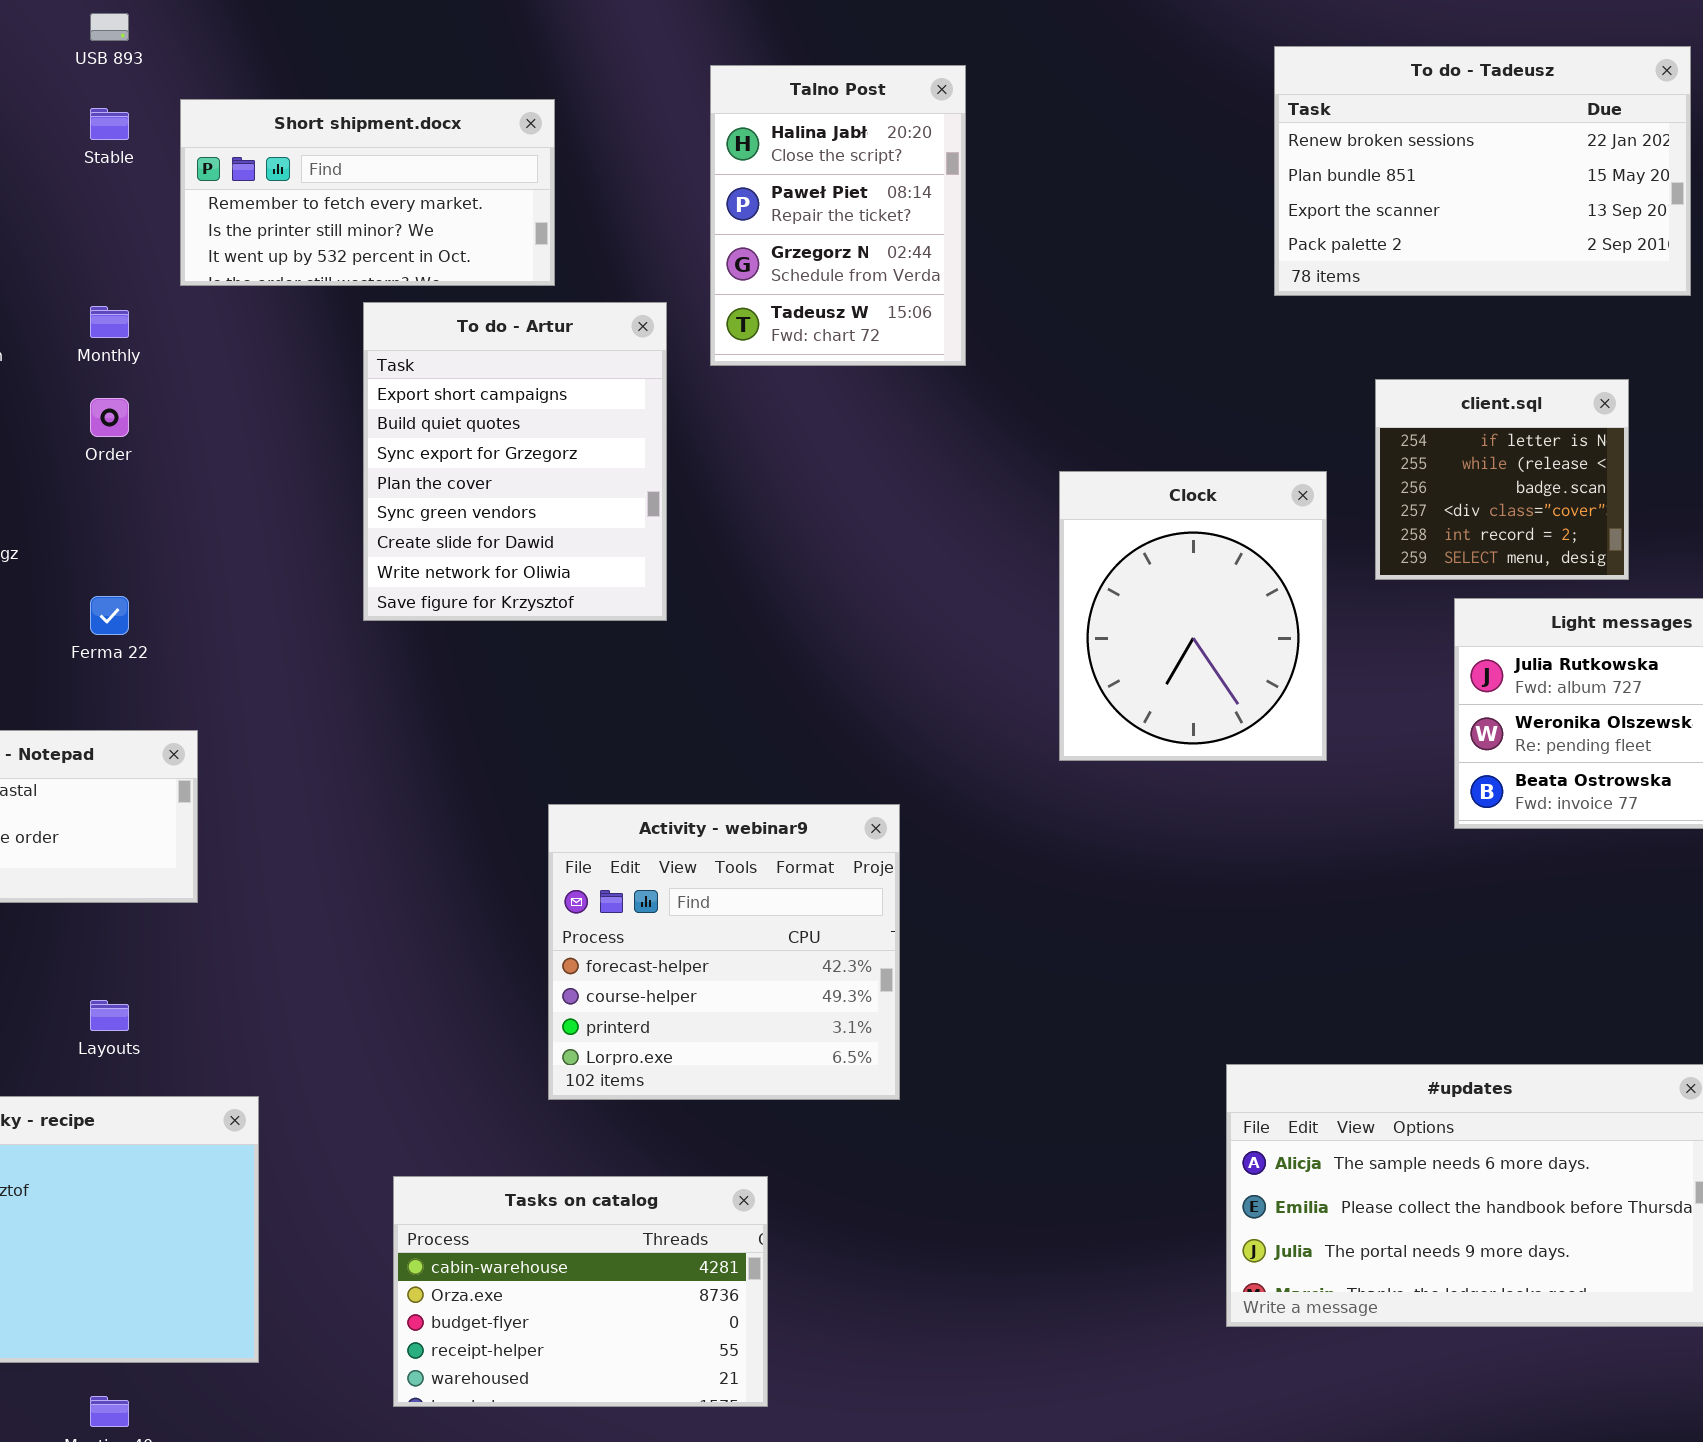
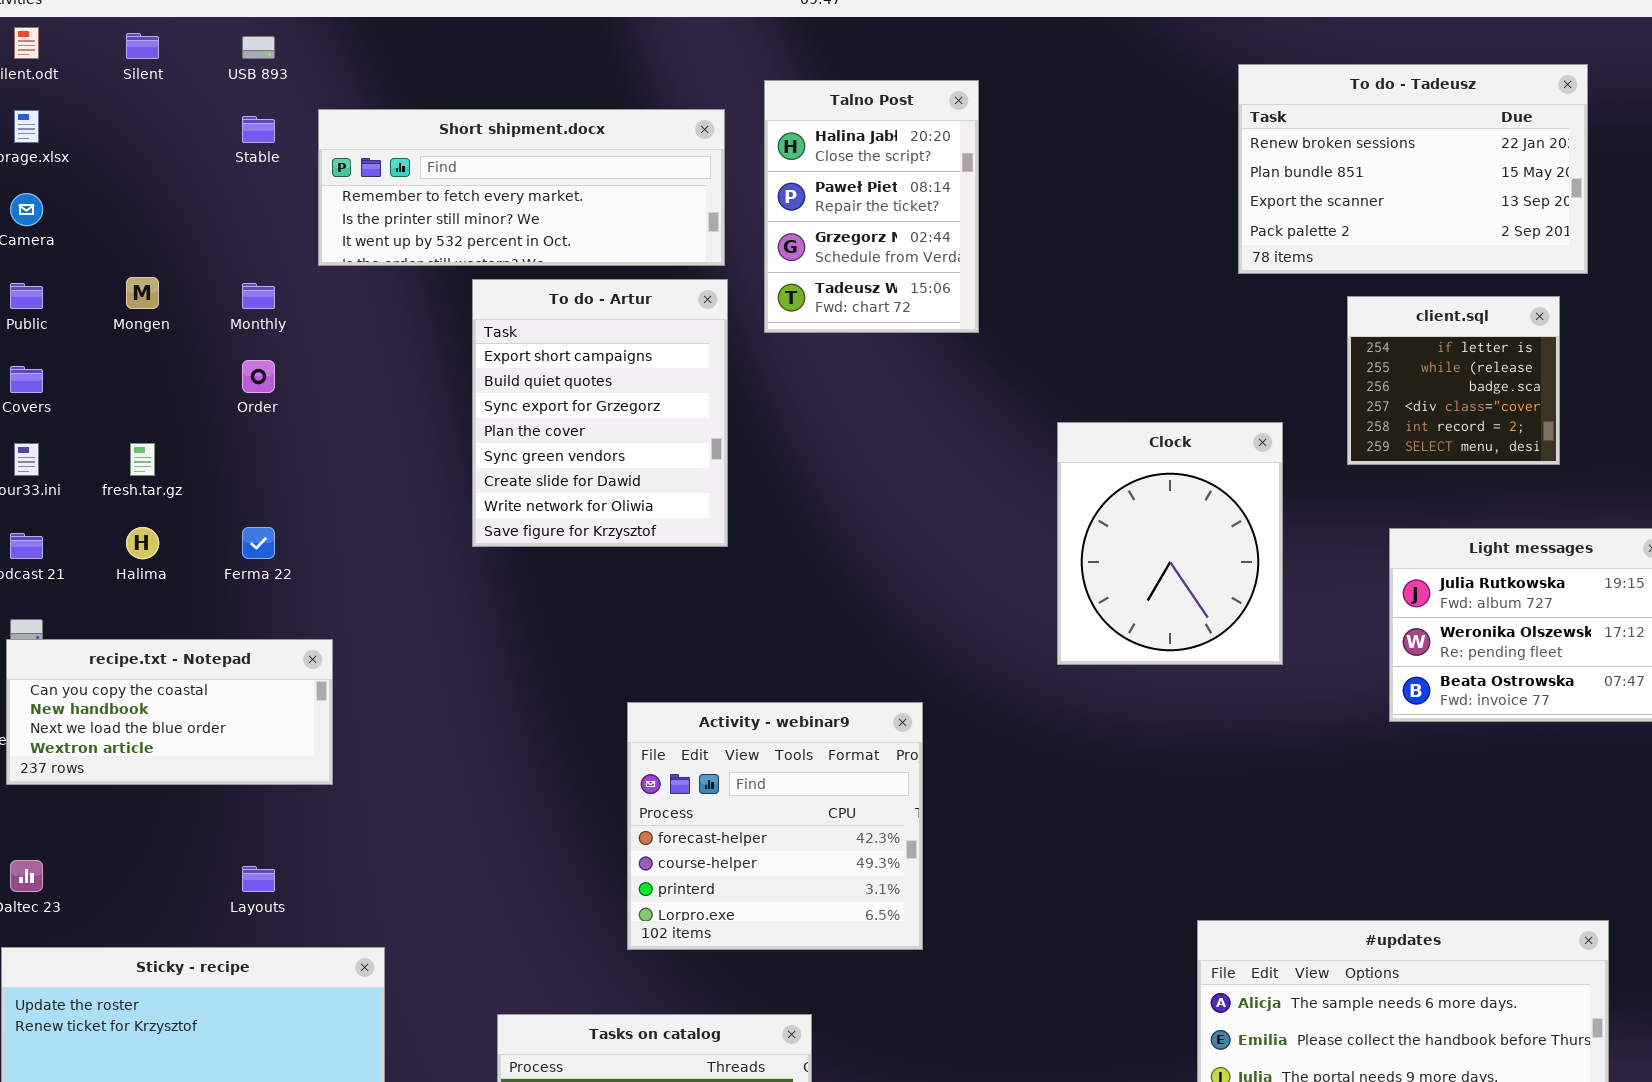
Short shipment.docx: [180,99,555,286] -> [318,109,725,266], resized
client.sql: [1375,379,1629,580] -> [1347,296,1560,465], moved

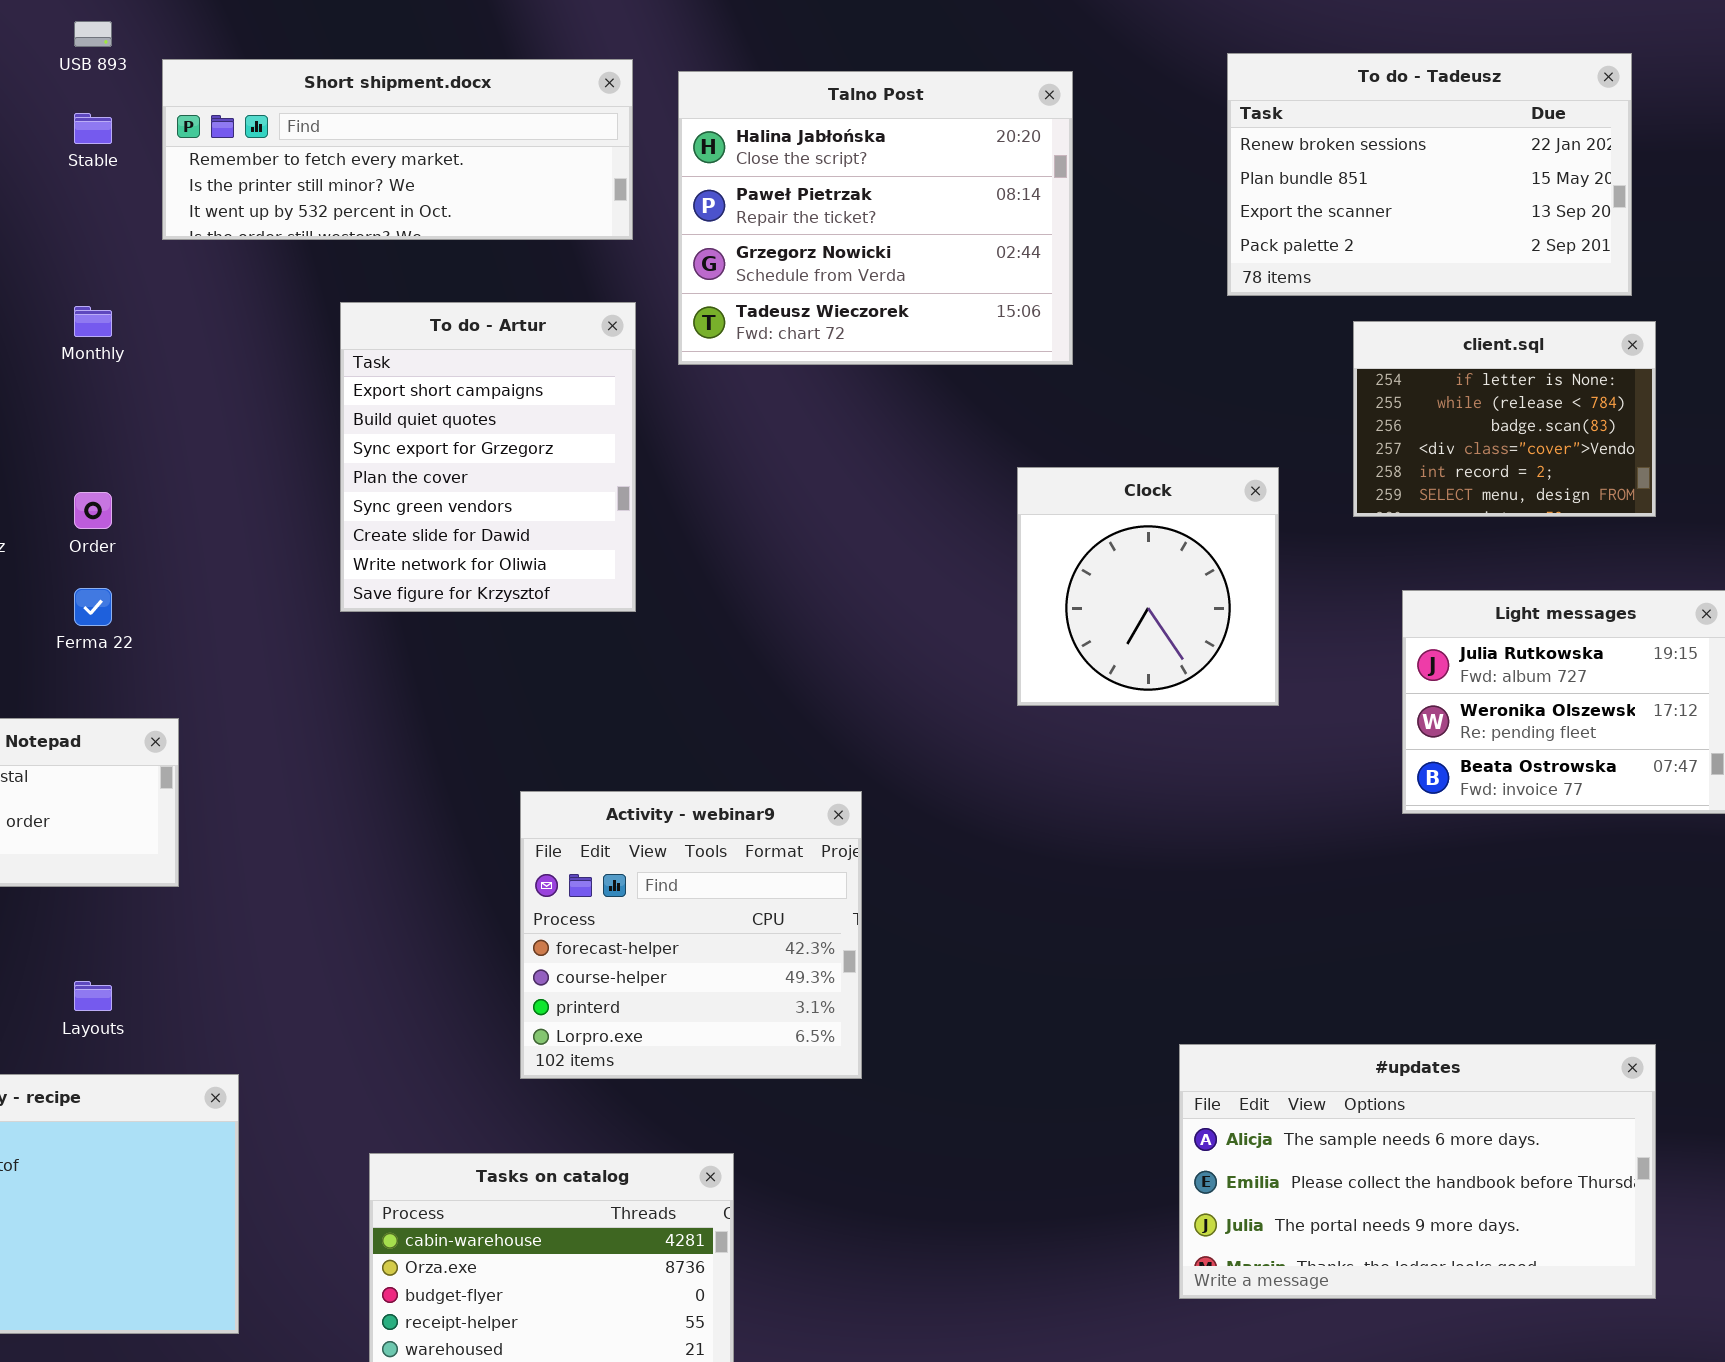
Talno Post: [764,80,979,333] -> [678,71,1073,365], resized
Short shipment.docx: [318,109,725,266] -> [162,59,633,240], moved
client.sql: [1347,296,1560,465] -> [1353,321,1656,517], resized
Order: [242,360,275,393] -> [74,492,112,529], moved
Clock: [1057,422,1283,665] -> [1017,467,1279,706], resized

